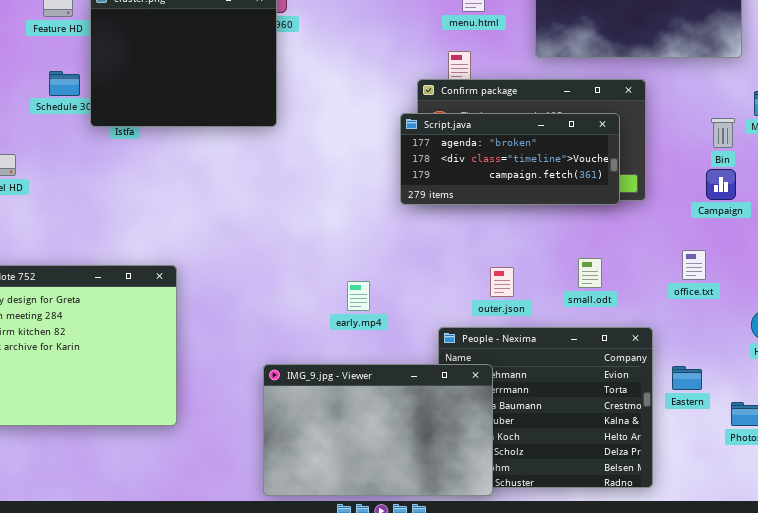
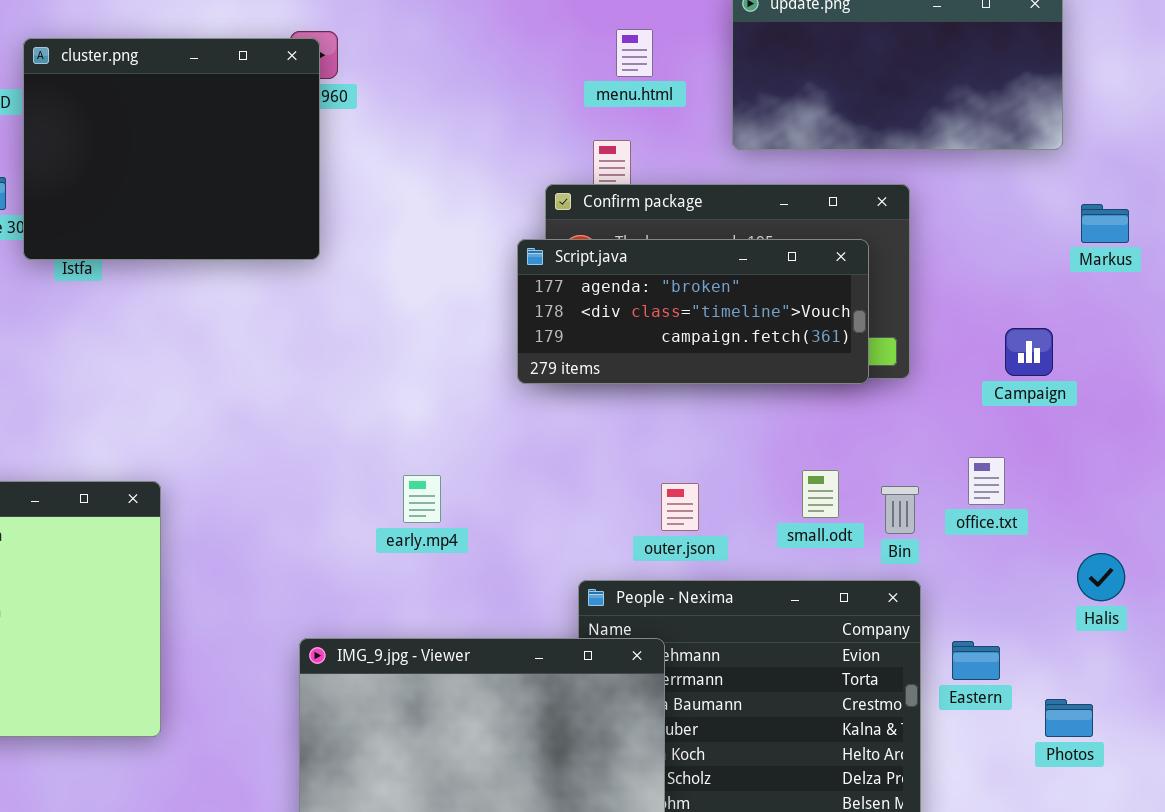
Bin: [711,118,735,148] -> [881,486,919,534], moved
early.mp4: [347,281,370,311] -> [403,475,441,523], moved

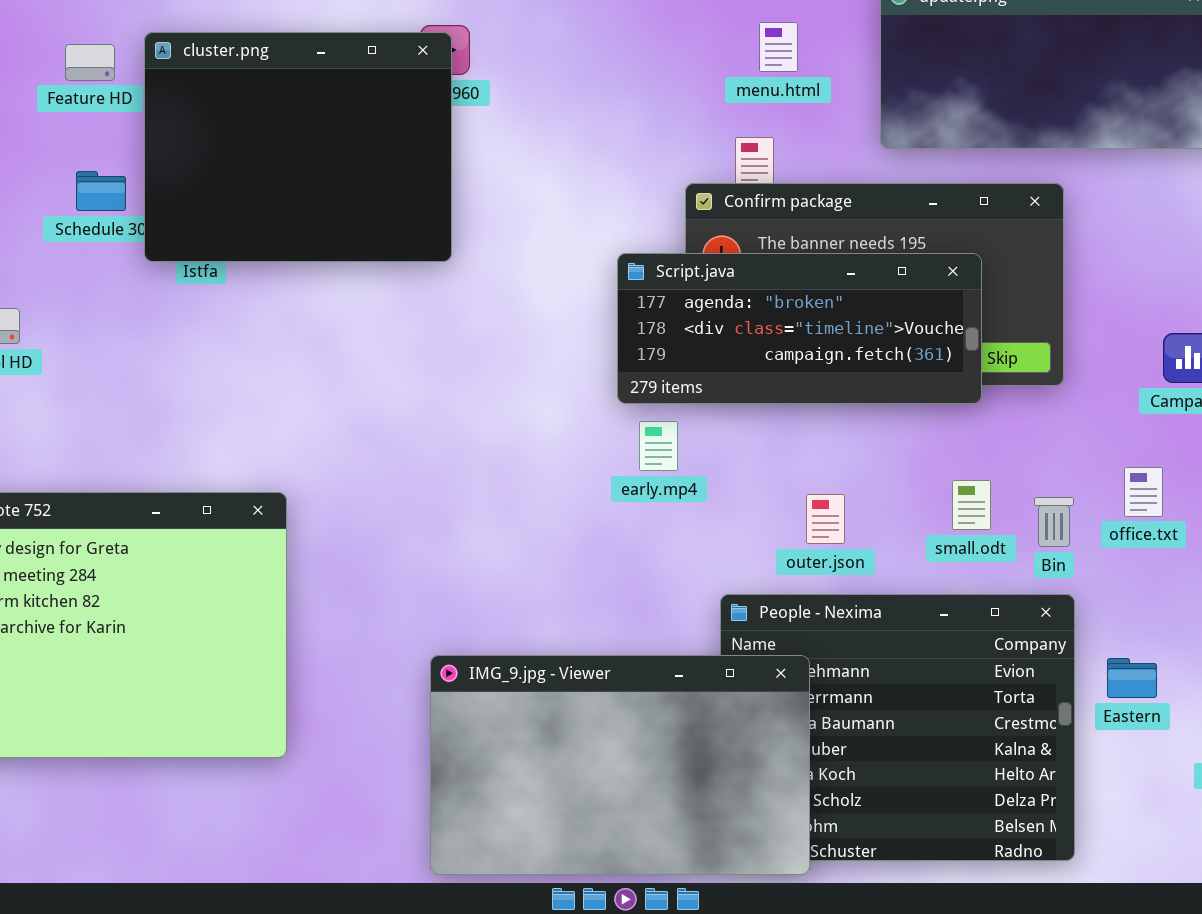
Script.java: [517,239,869,384] -> [617,253,982,404], moved
early.mp4: [403,475,441,523] -> [639,421,678,471], moved

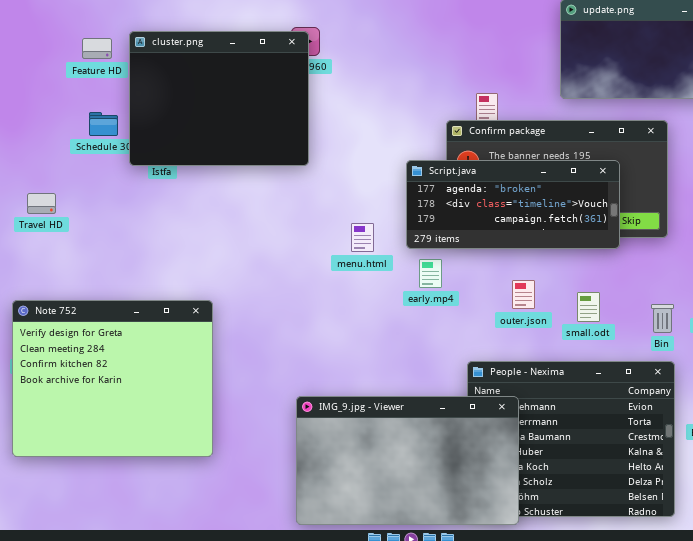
menu.html: [759,22,798,72] -> [351,223,374,252], moved
small.odt: [952,480,991,530] -> [577,292,600,322], moved
outer.json: [806,494,845,544] -> [512,280,535,309], moved

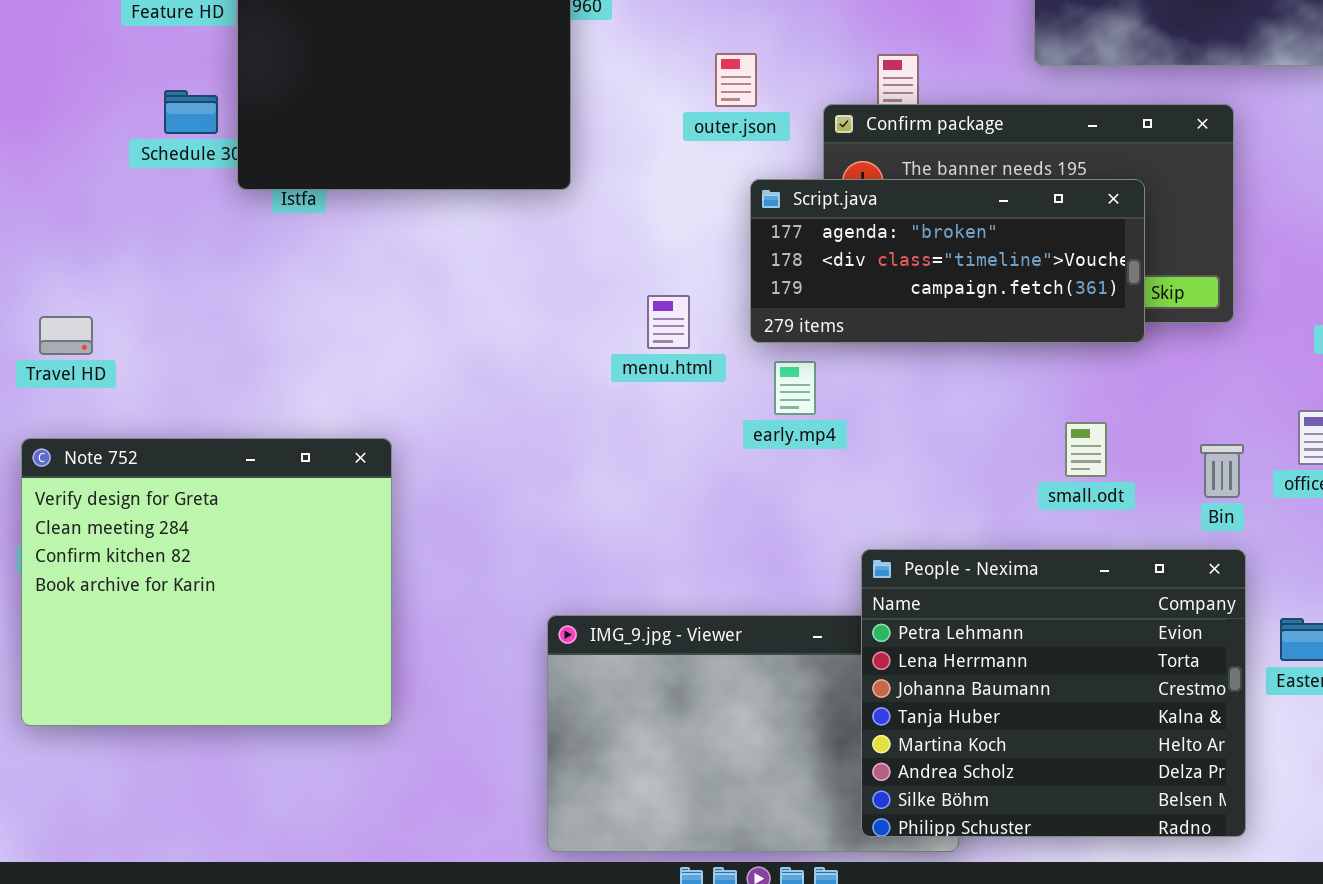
Travel HD: [27,193,56,214] -> [39,316,93,355], moved
outer.json: [512,280,535,309] -> [715,53,757,107], moved
People - Nexima: [467,361,675,517] -> [861,549,1246,837], raised

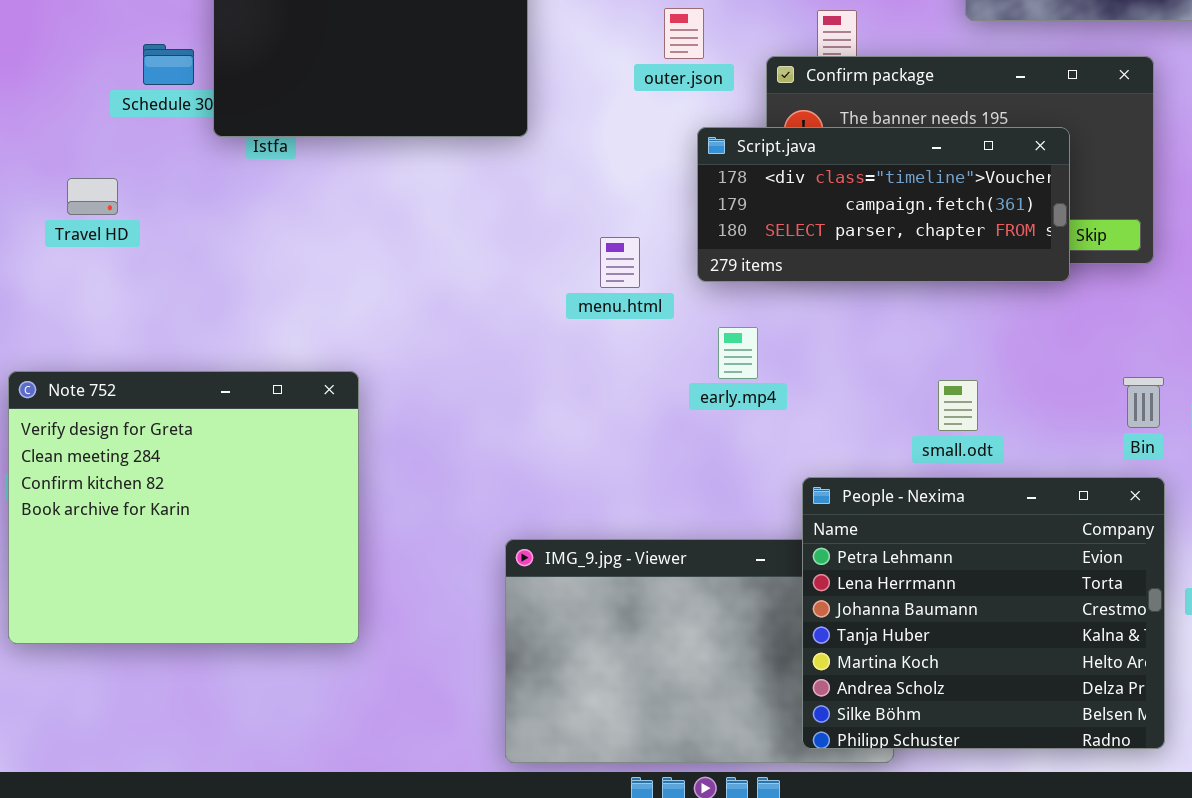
Script.java: [750,179,1145,343] -> [697,127,1070,282], scrolled down 1 row
Travel HD: [39,316,93,355] -> [67,178,118,215], moved
early.mp4: [774,361,816,415] -> [718,327,758,379], moved
small.odt: [1065,422,1107,477] -> [938,380,978,431], moved

